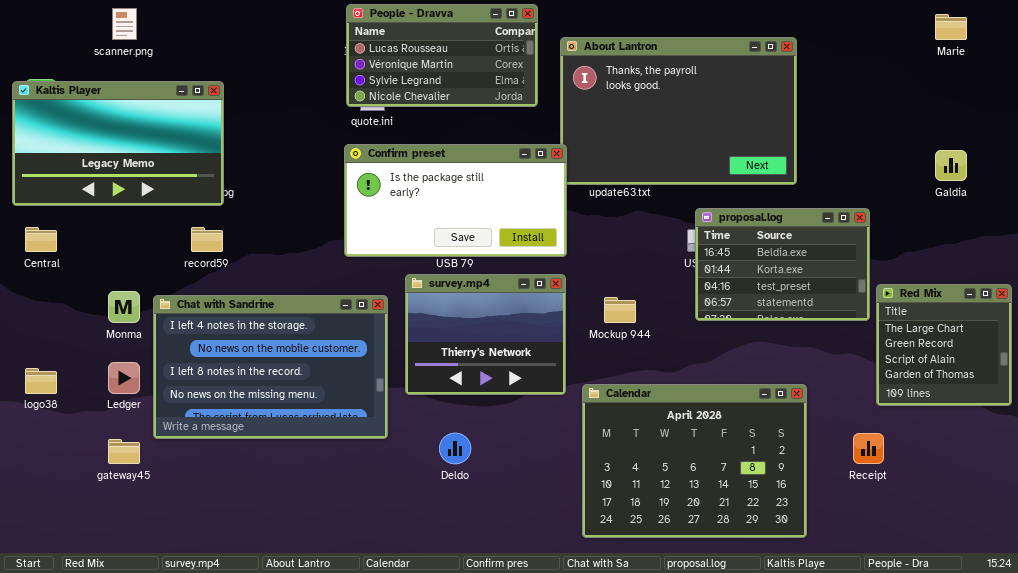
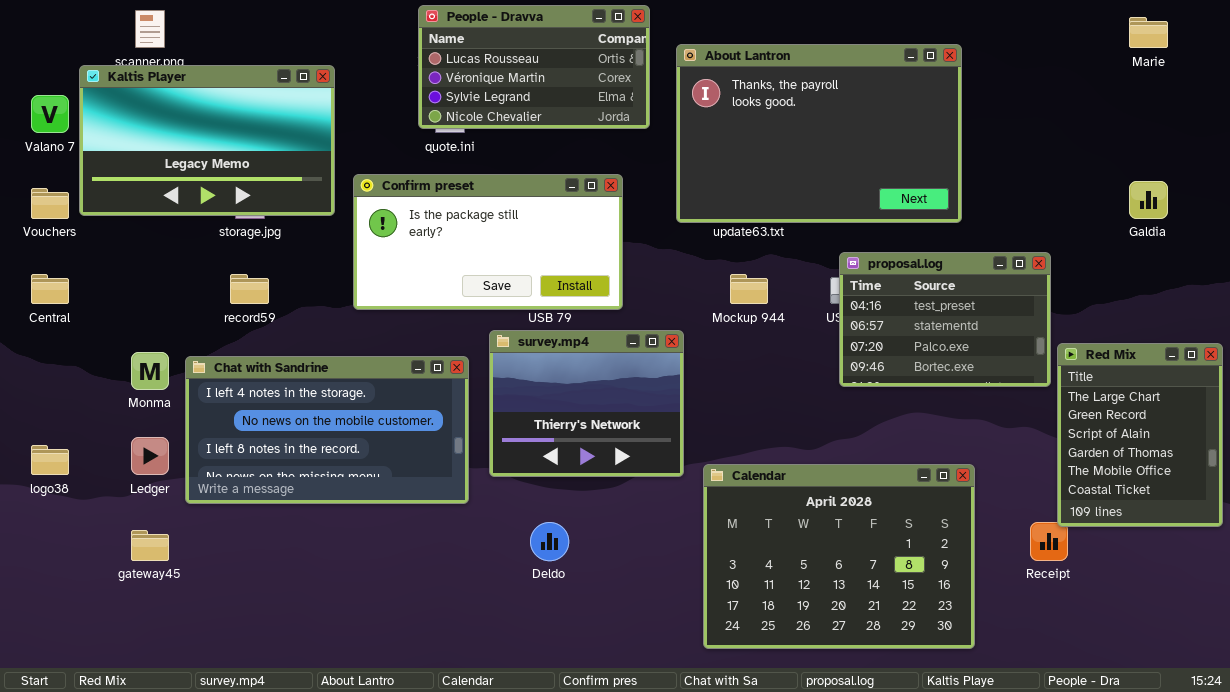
Kaltis Player: [12,81,224,206] -> [79,65,335,216], moved
Confirm preset: [344,144,567,257] -> [353,174,623,310], moved
proposal.log: [695,208,870,321] -> [839,252,1051,387], scrolled down 2 rows
Red Mix: [876,284,1012,406] -> [1057,343,1223,527], resized
Chat with Sandrine: [153,295,388,439] -> [185,356,469,504], resized
Mockup 944: [604,297,636,323] -> [730,274,768,304], moved

